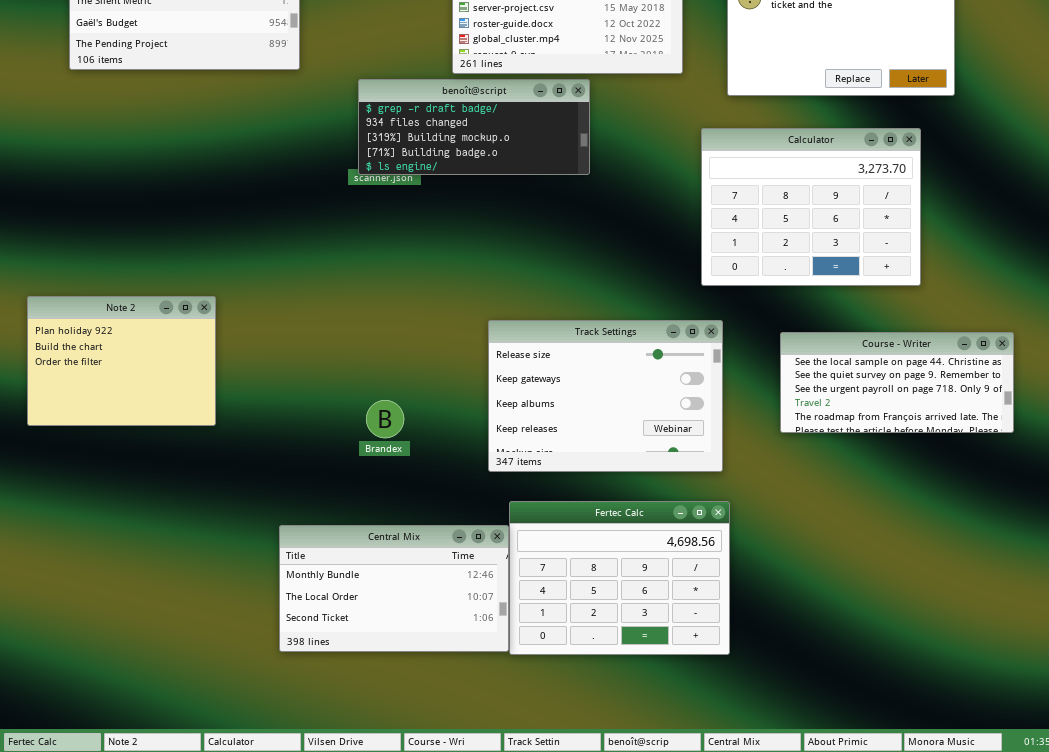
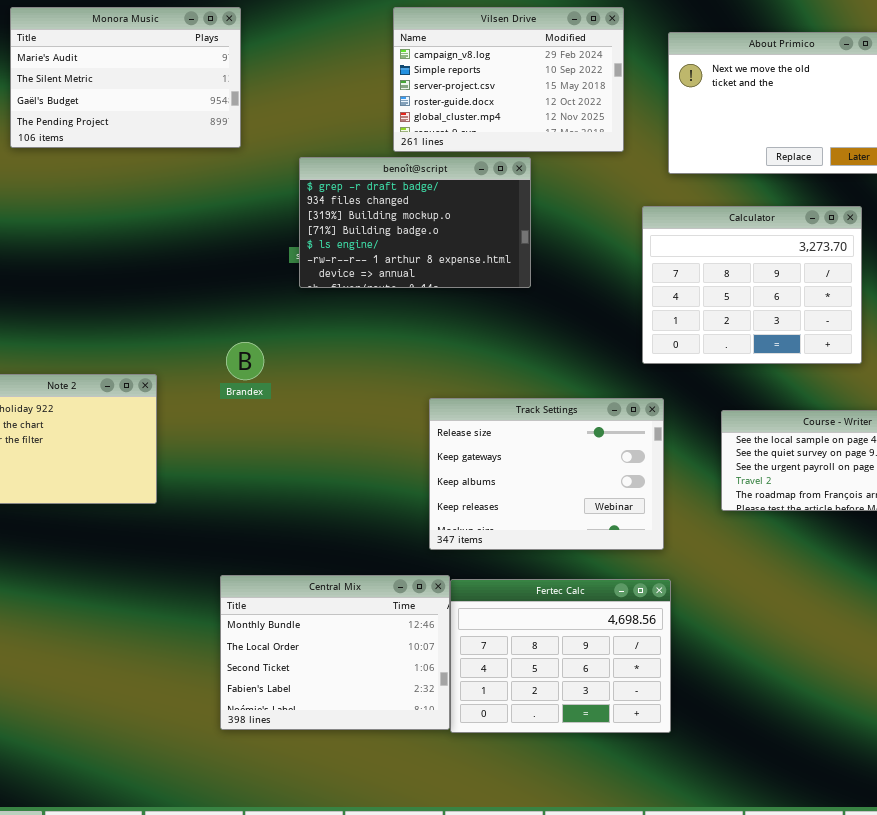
benoît@script: [358,79,590,175] -> [299,157,531,288], resized
Brandex: [366,400,404,438] -> [226,342,264,380], moved
Central Mix: [279,525,509,652] -> [220,575,450,730], resized

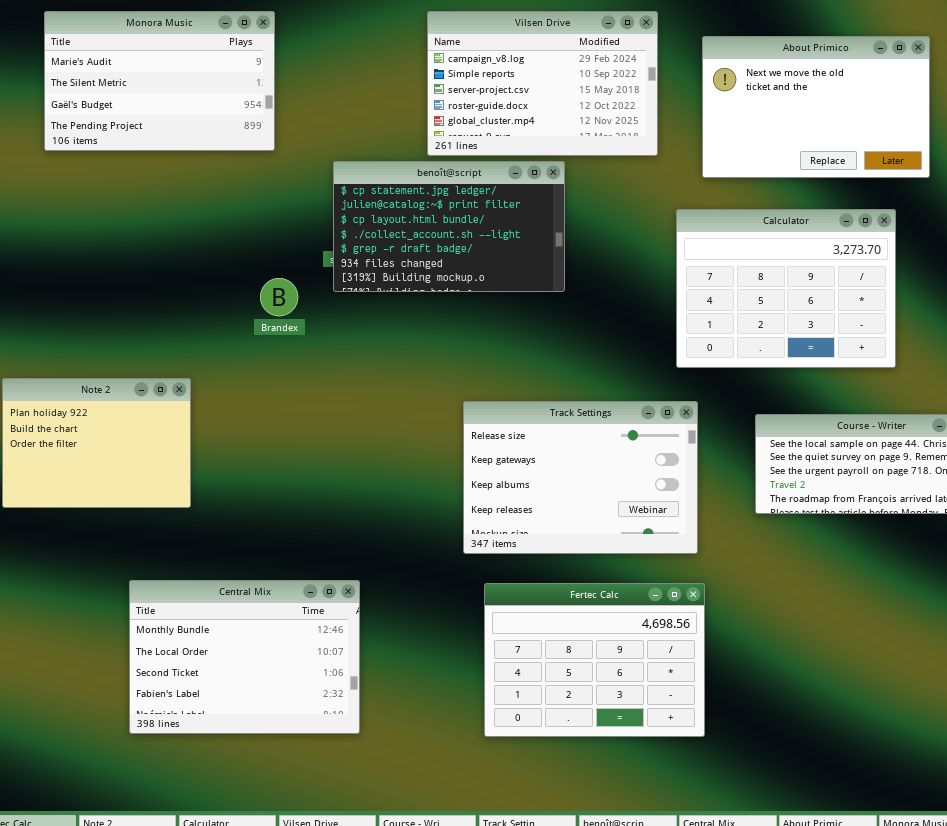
benoît@script: [299,157,531,288] -> [333,161,565,292], scrolled up 4 rows
Brandex: [226,342,264,380] -> [260,278,298,316], moved
Central Mix: [220,575,450,730] -> [129,580,360,734], moved

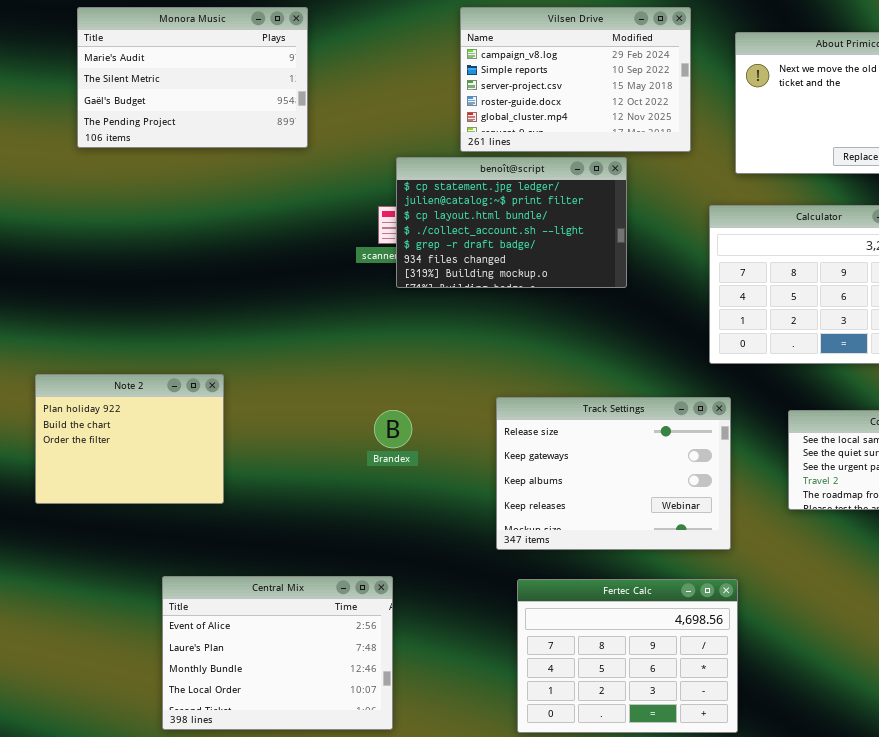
benoît@script: [333,161,565,292] -> [396,157,627,288], moved
Brandex: [260,278,298,316] -> [374,410,412,448], moved
Central Mix: [129,580,360,734] -> [162,576,393,730], scrolled up 2 rows

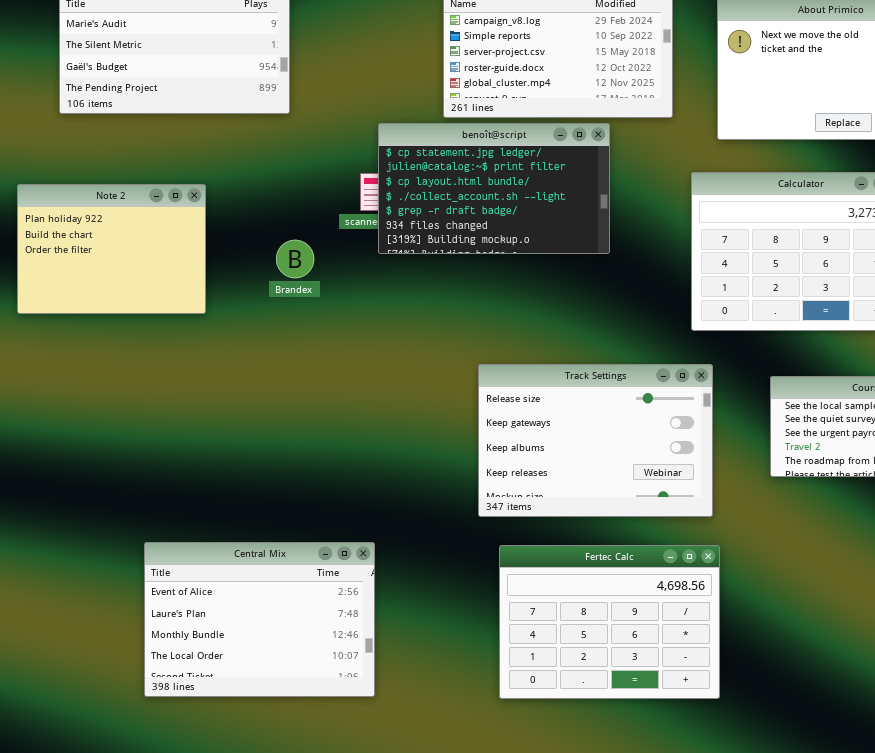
Note 2: [35,374,224,504] -> [17,184,206,314], moved
Brandex: [374,410,412,448] -> [276,240,314,278], moved

